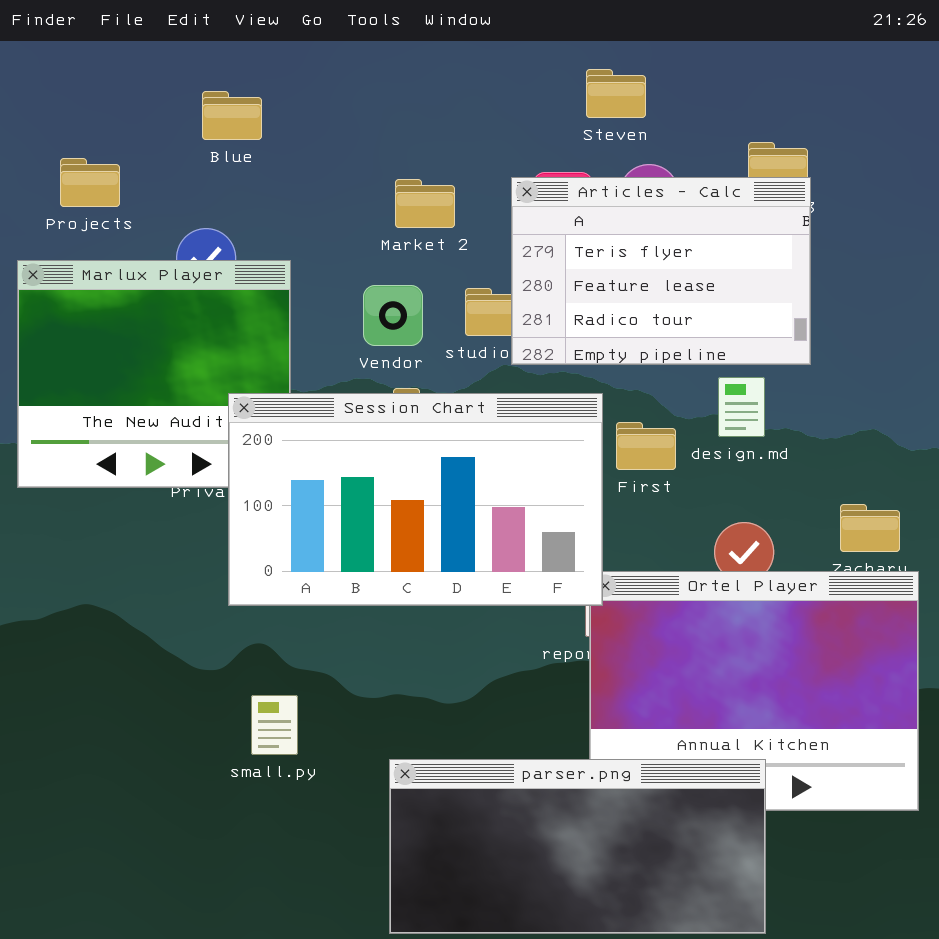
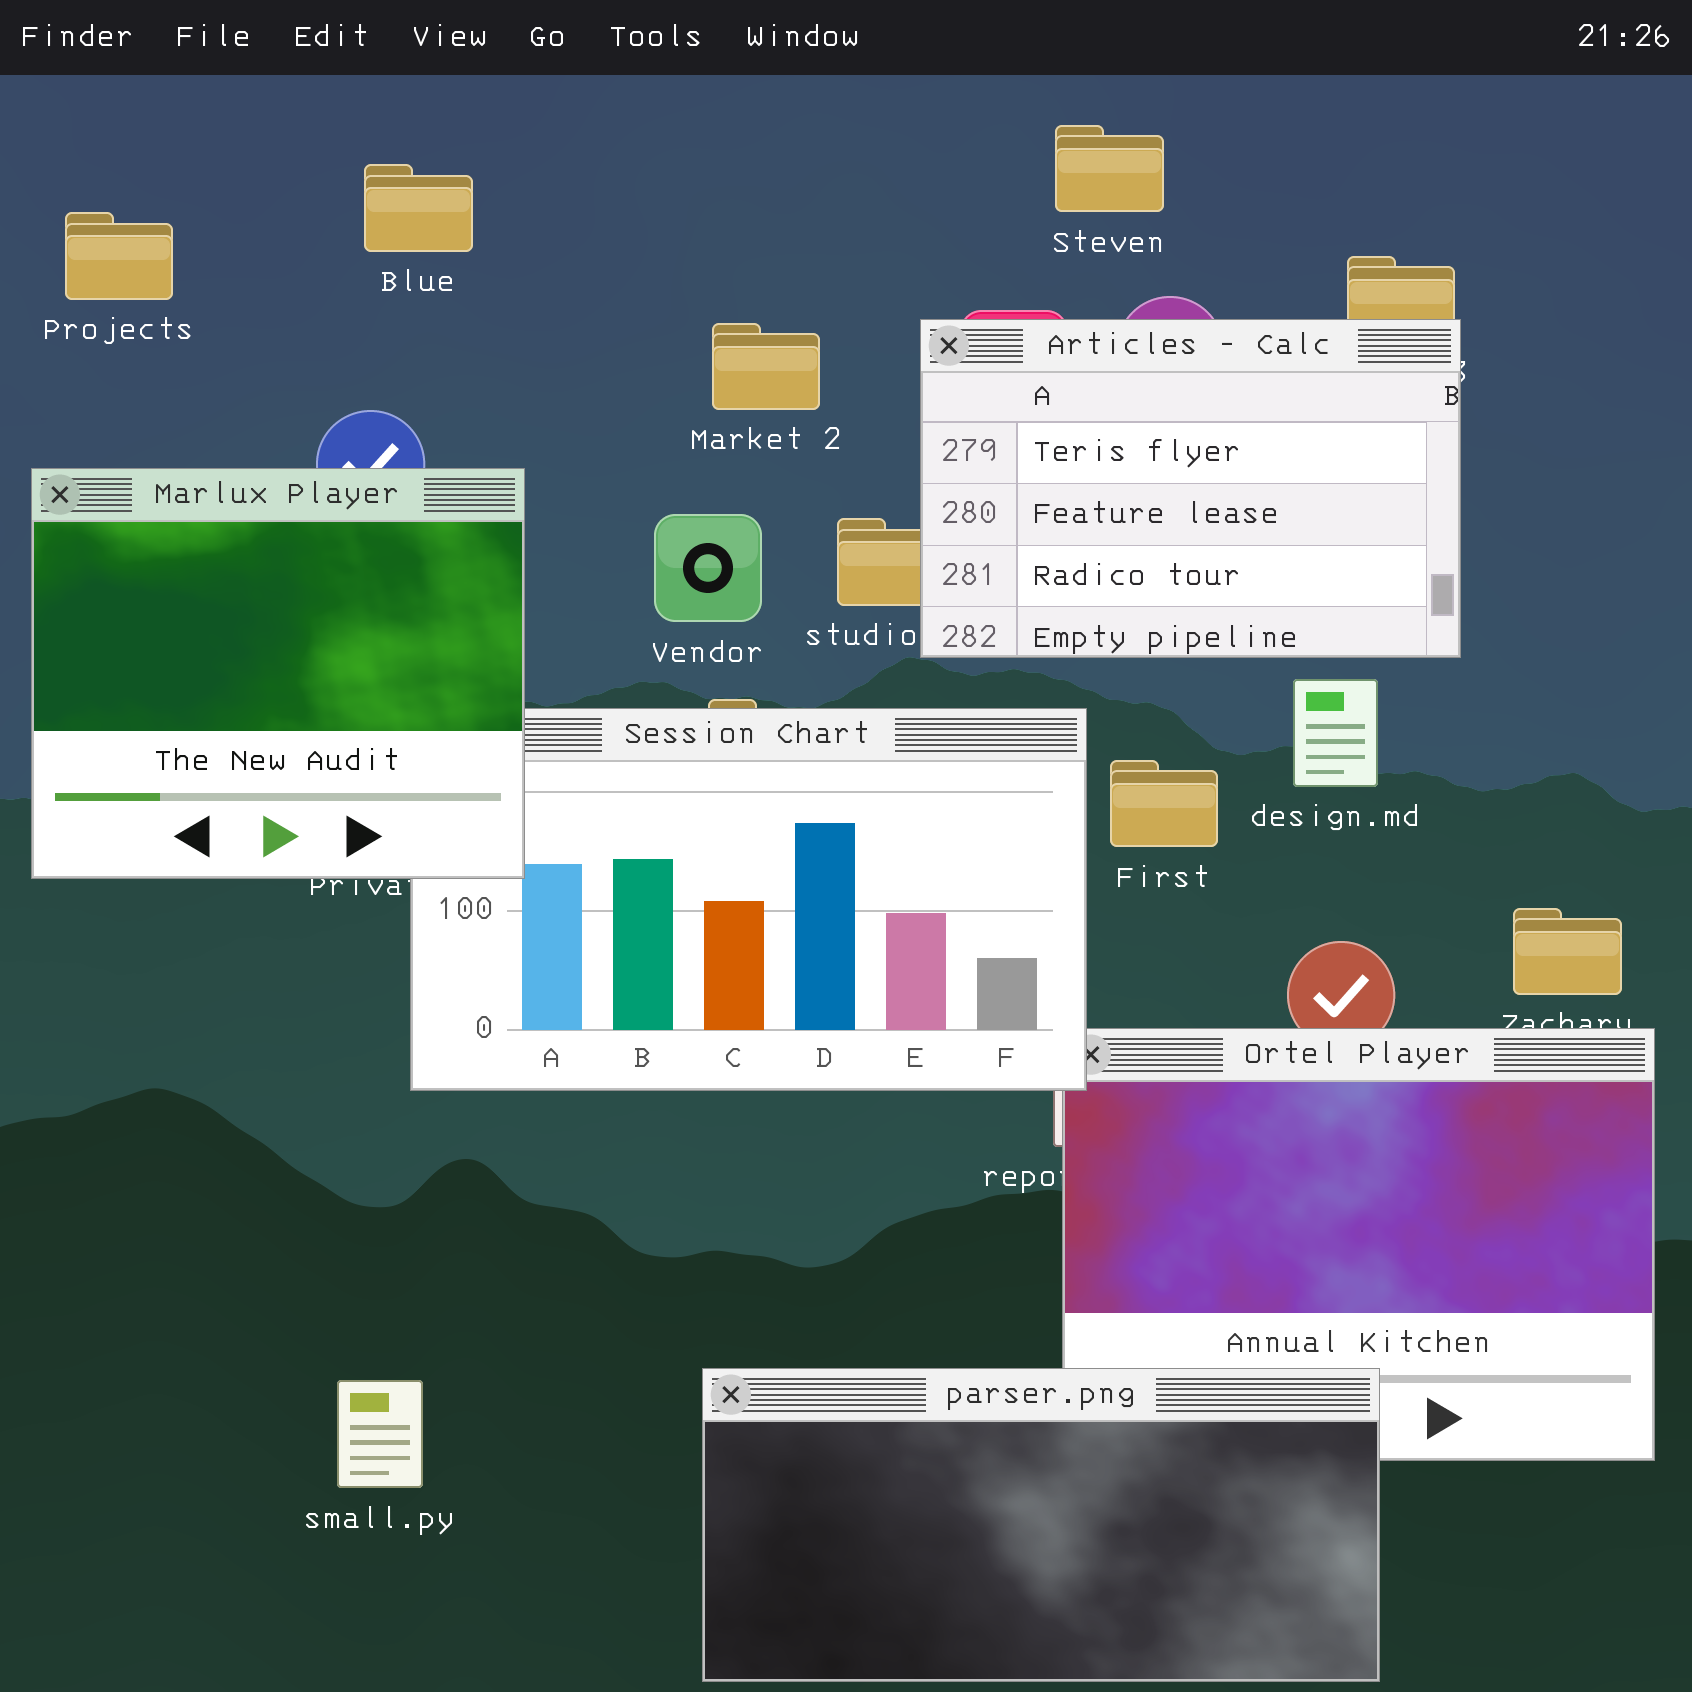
Projects: [60,158,120,207] -> [65,212,173,300], moved
Marlux Player: [17,260,291,488] -> [31,468,525,879], raised
small.py: [251,695,298,755] -> [337,1380,423,1488], moved

